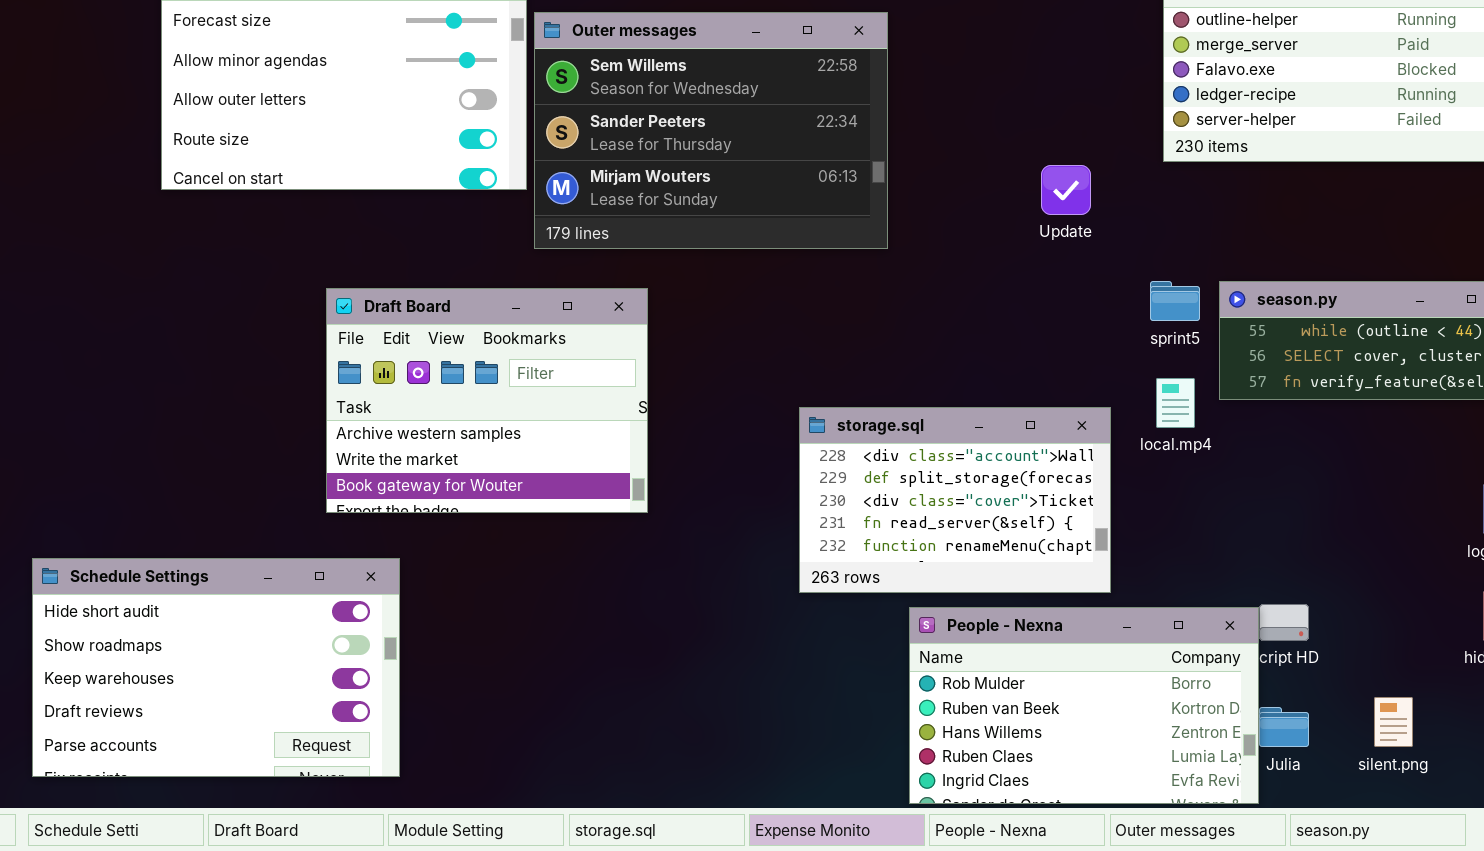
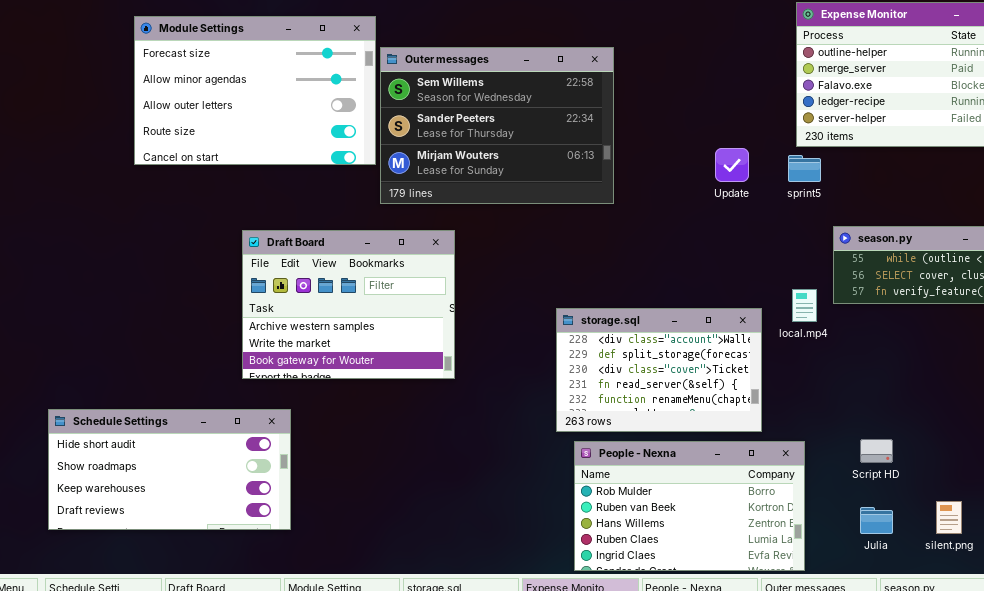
sprint5: [1150,281,1200,321] -> [788,155,821,182], moved
Schedule Settings: [32,558,400,777] -> [48,409,291,530], resized
People - Nexna: [909,607,1259,804] -> [574,441,805,571], moved

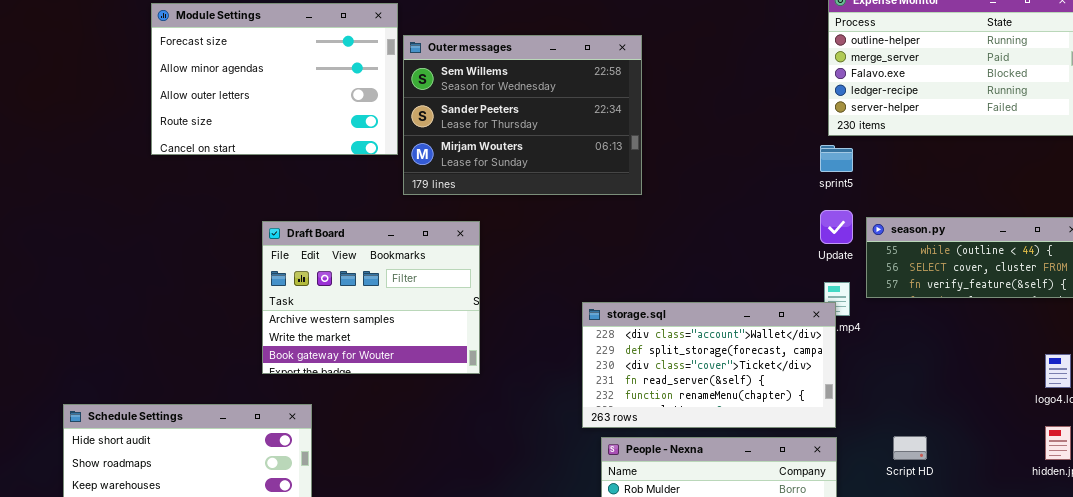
Update: [715,148,749,182] -> [820,210,853,244], moved
storage.sql: [556,308,762,432] -> [582,302,836,428], resized

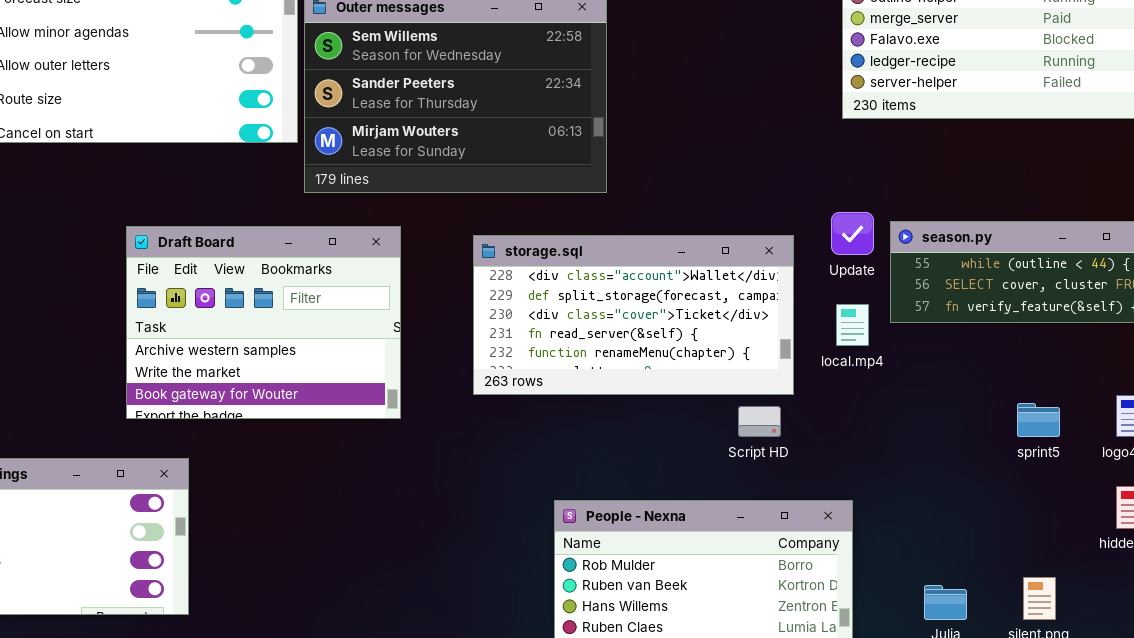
sprint5: [820,145,853,172] -> [1017,403,1060,437], moved
storage.sql: [582,302,836,428] -> [473,235,794,395], moved
Script HD: [893,436,927,460] -> [738,406,781,437], moved

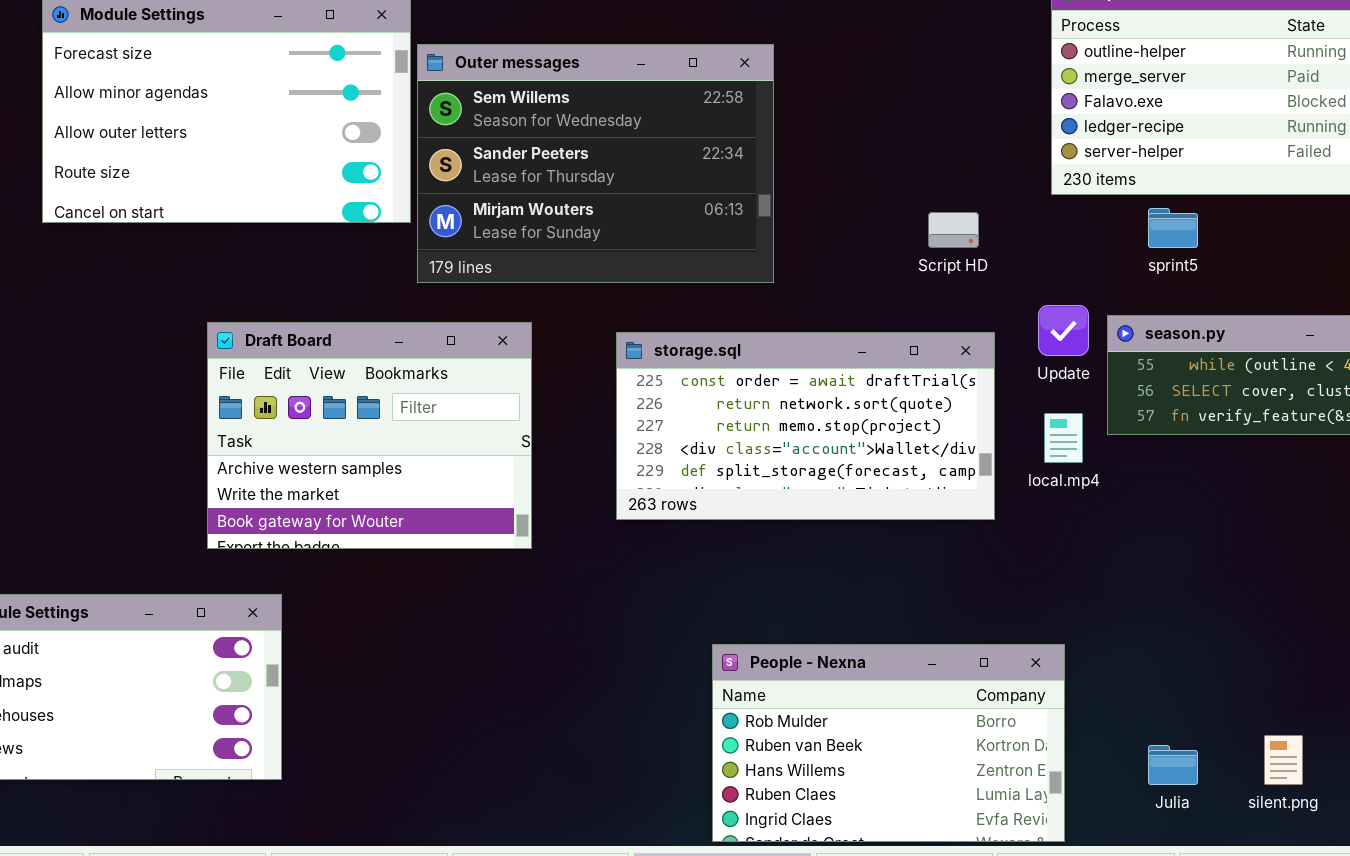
storage.sql: [473,235,794,395] -> [616,332,995,520], scrolled up 3 rows
sprint5: [1017,403,1060,437] -> [1148,208,1198,248], moved
Script HD: [738,406,781,437] -> [928,212,979,248], moved

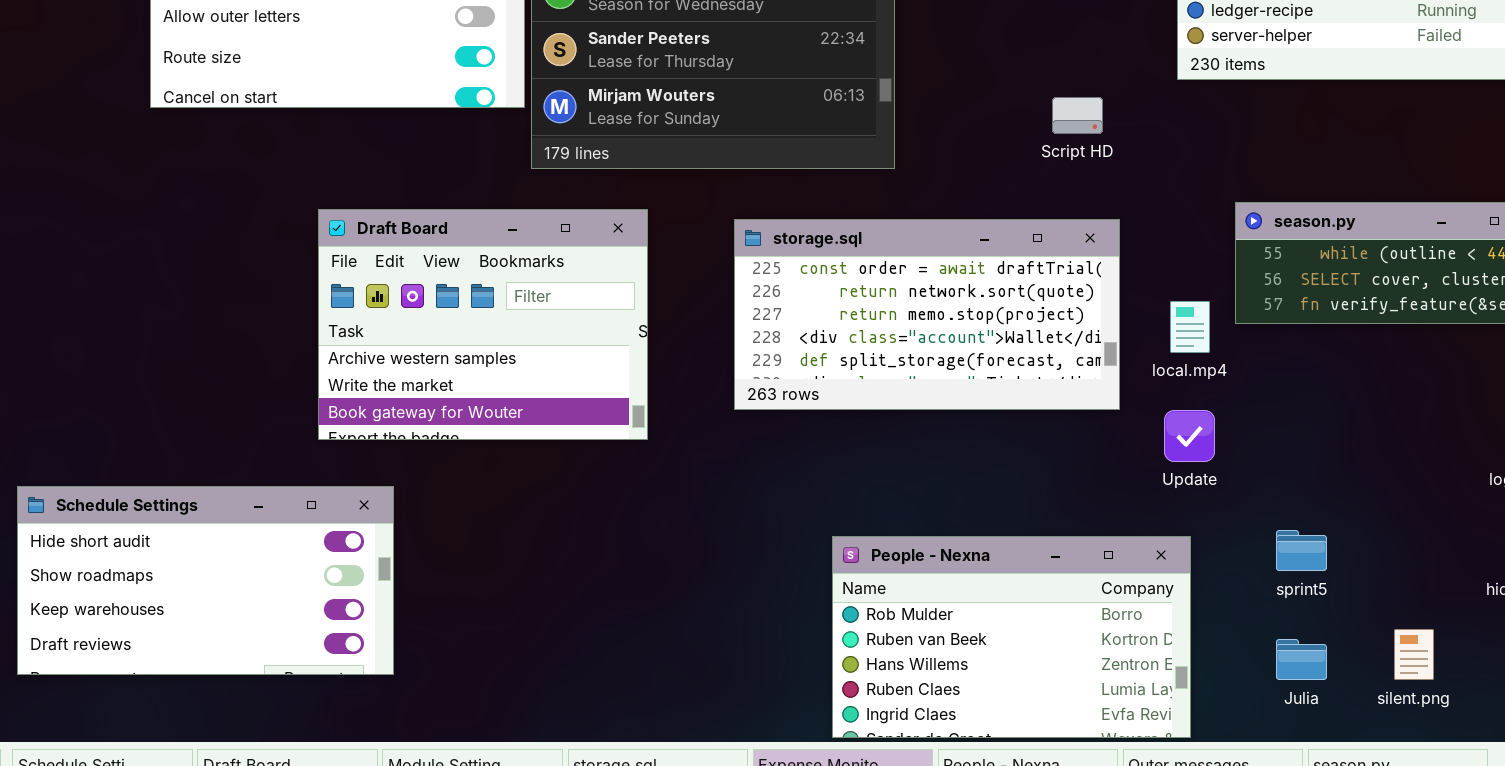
sprint5: [1148,208,1198,248] -> [1276,530,1327,571], moved
Update: [1038,305,1089,356] -> [1164,410,1215,462], moved

